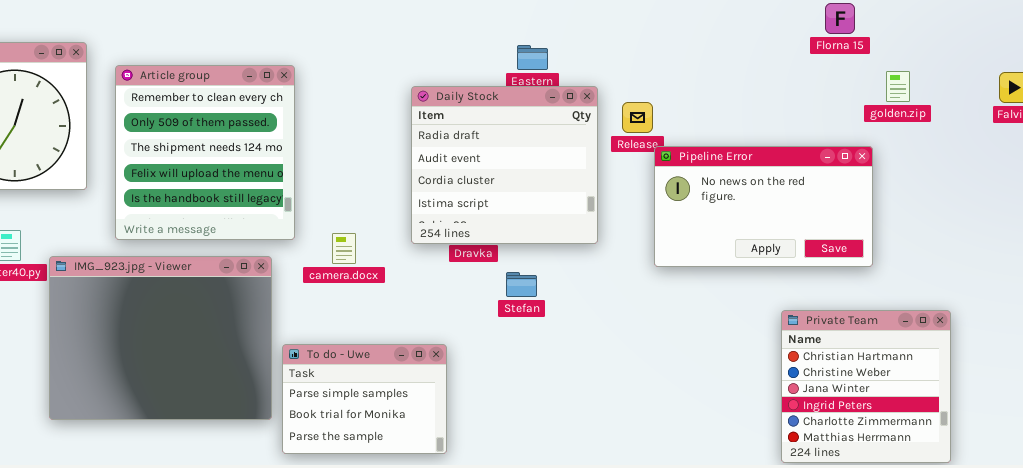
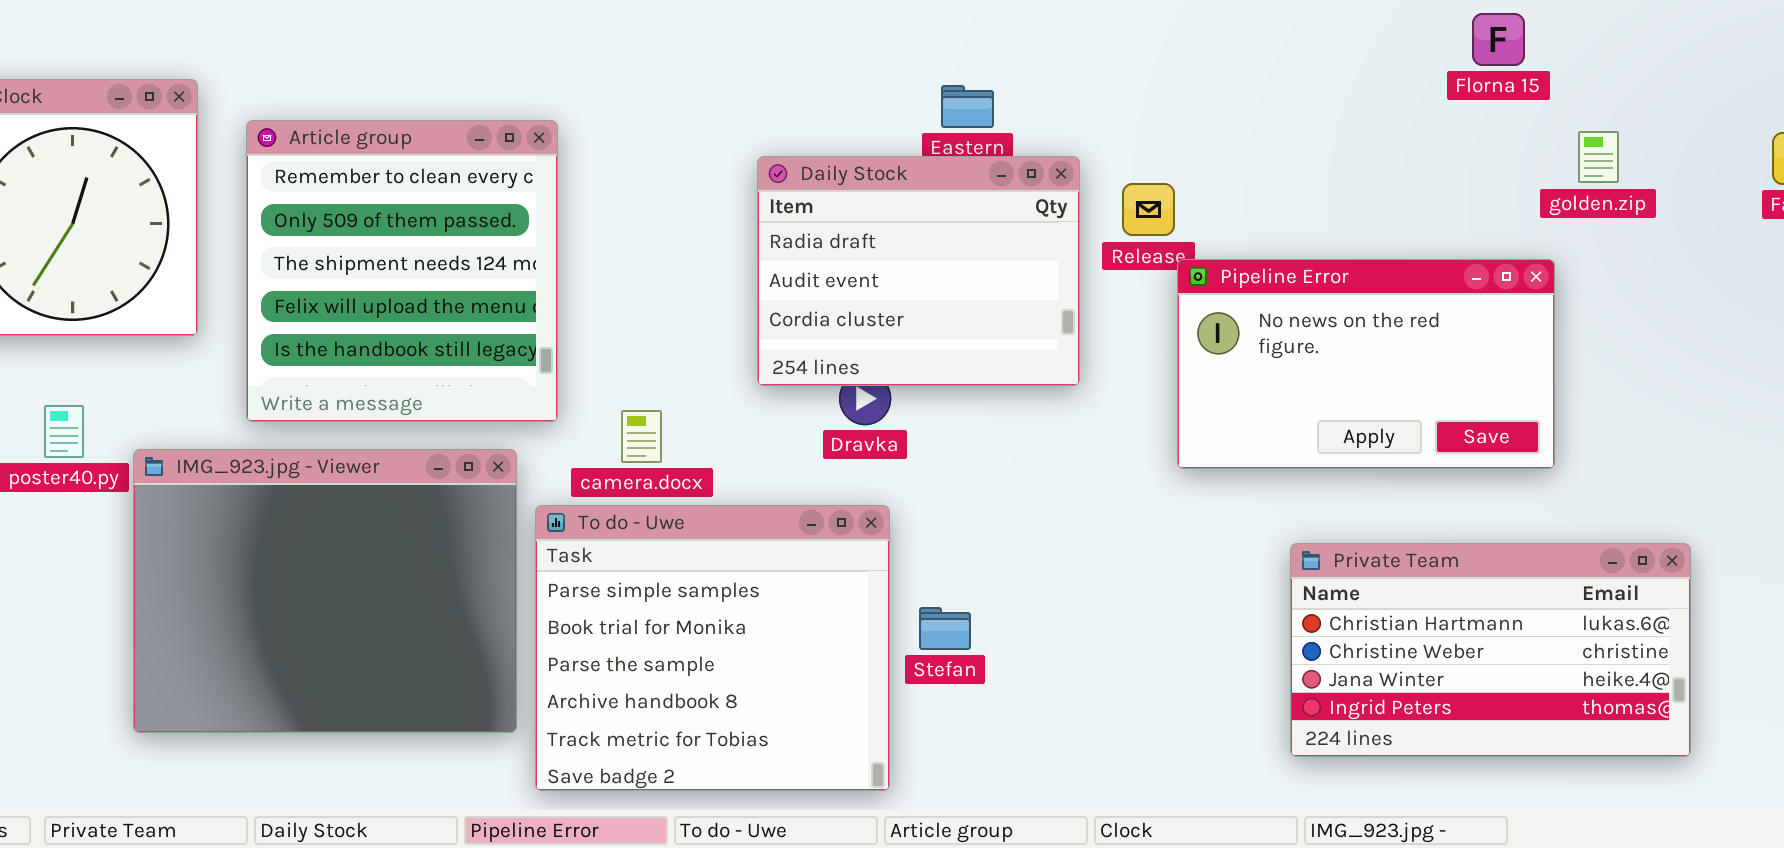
Daily Stock: [411,86,598,244] -> [757,156,1080,386], resized
Stefan: [506,272,537,297] -> [919,607,971,650], moved
Private Team: [781,310,951,463] -> [1290,543,1691,757], resized
To do - Uwe: [282,344,447,454] -> [535,505,890,791], resized

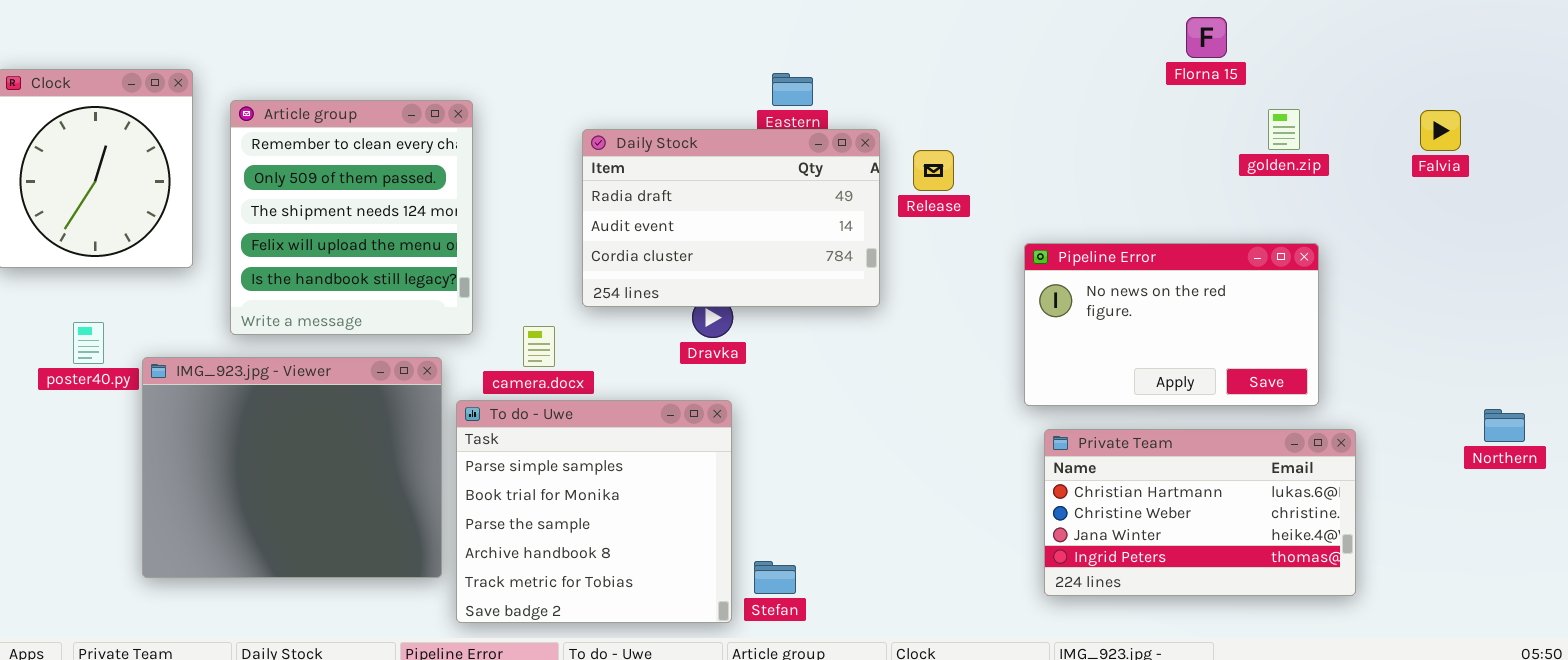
Daily Stock: [757,156,1080,386] -> [582,129,880,307], resized
Pipeline Error: [1177,259,1555,469] -> [1024,243,1319,406], moved
Stefan: [919,607,971,650] -> [754,561,796,594], moved

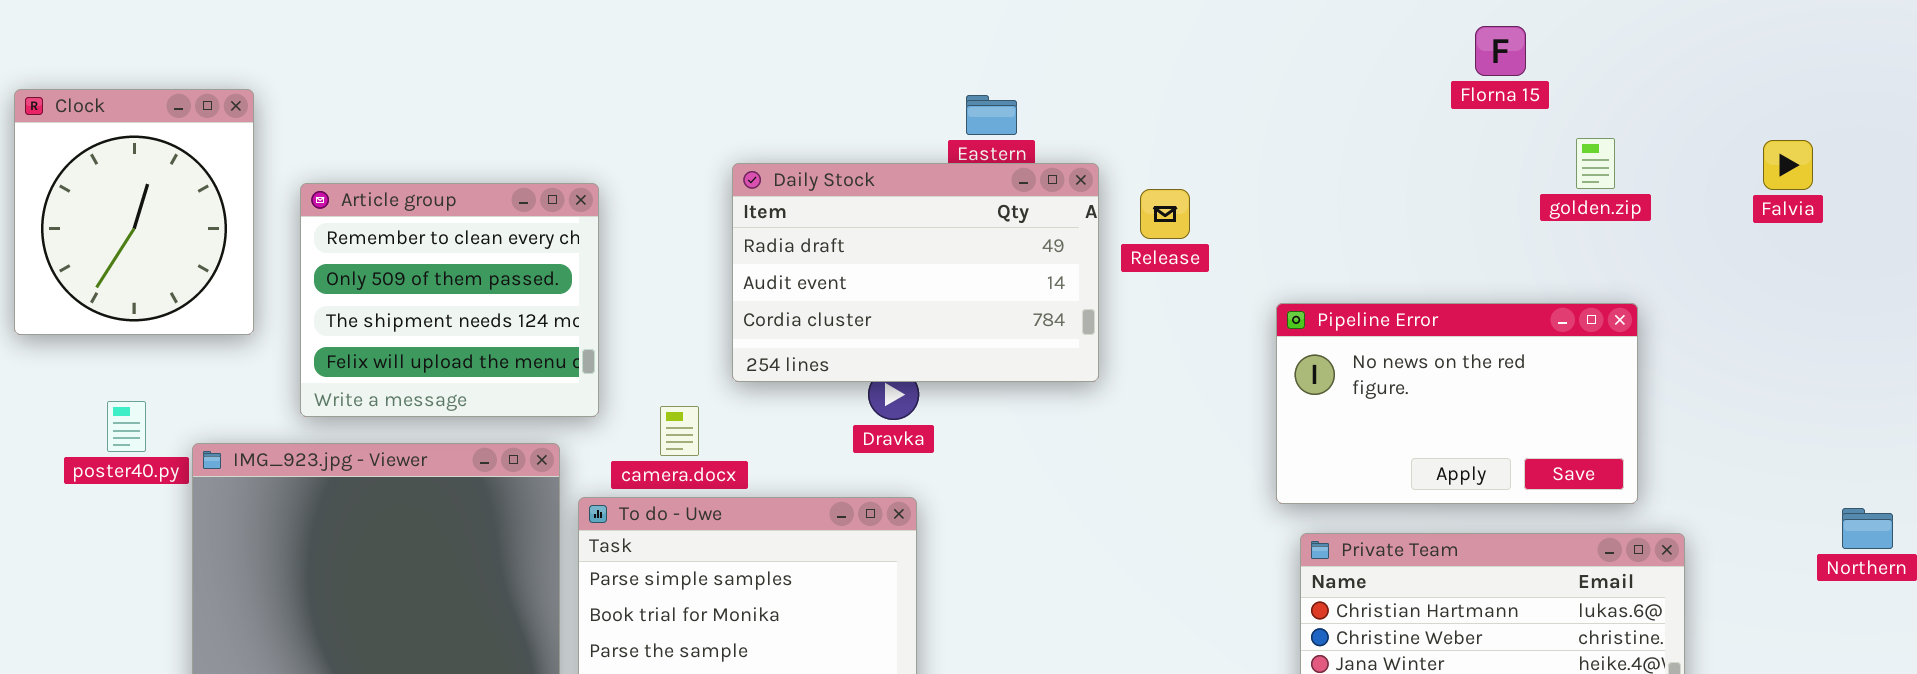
Article group: [230,100,473,335] -> [300,183,599,417], resized

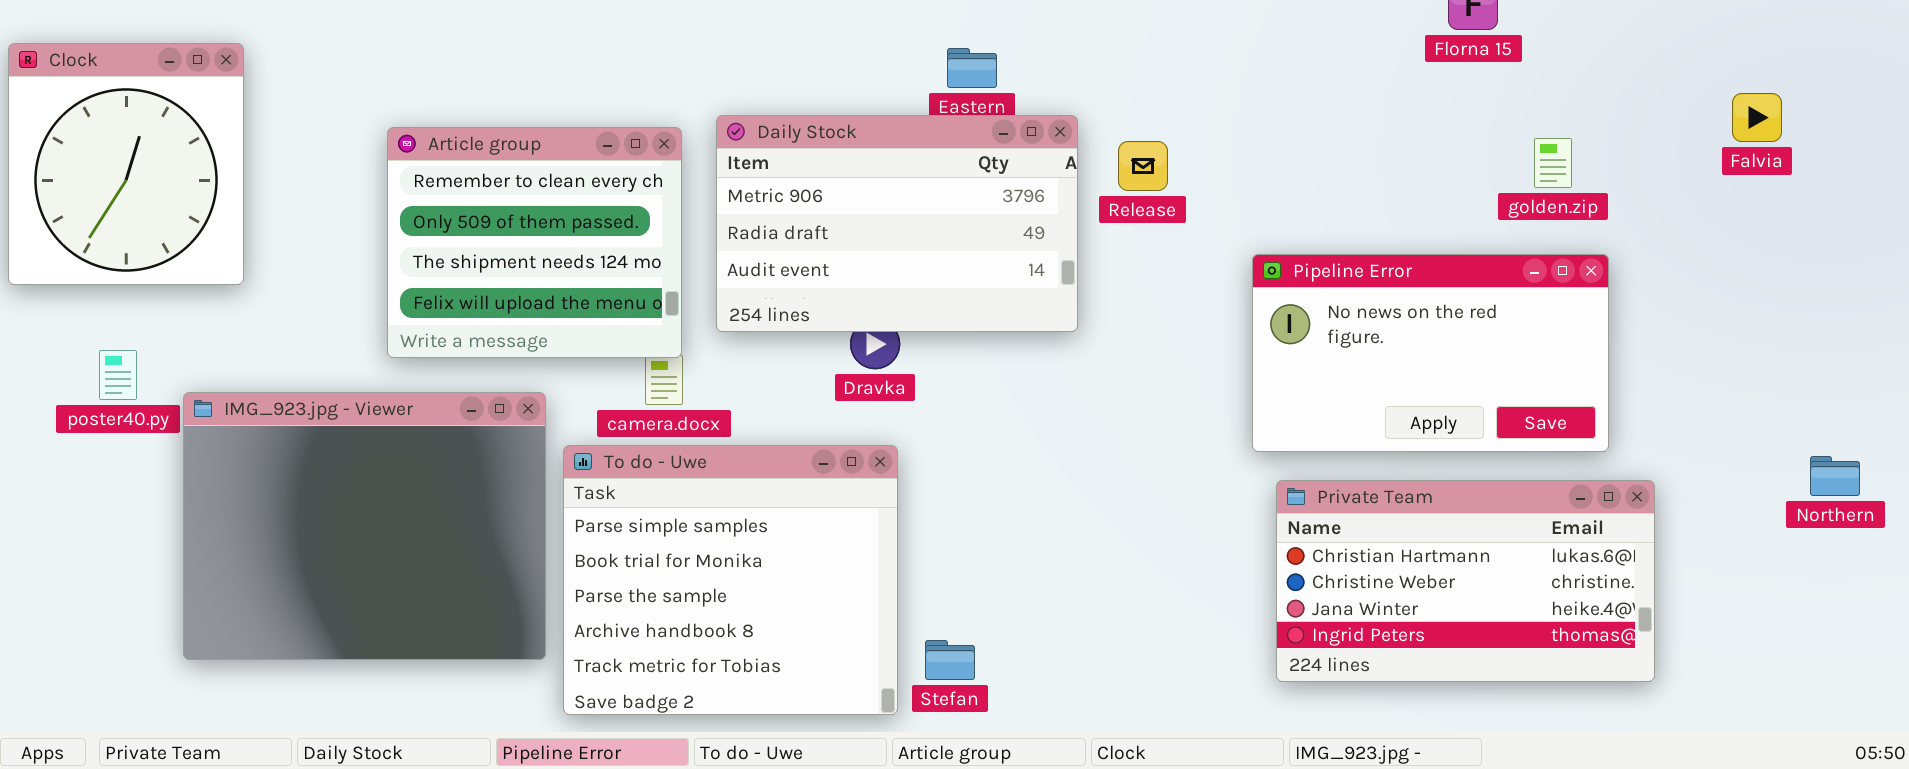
golden.zip: [1576,138,1615,189] -> [1534,138,1572,188], moved
Daily Stock: [732,163,1099,382] -> [716,115,1078,332], scrolled up 1 row
Article group: [300,183,599,417] -> [387,127,682,358], moved

